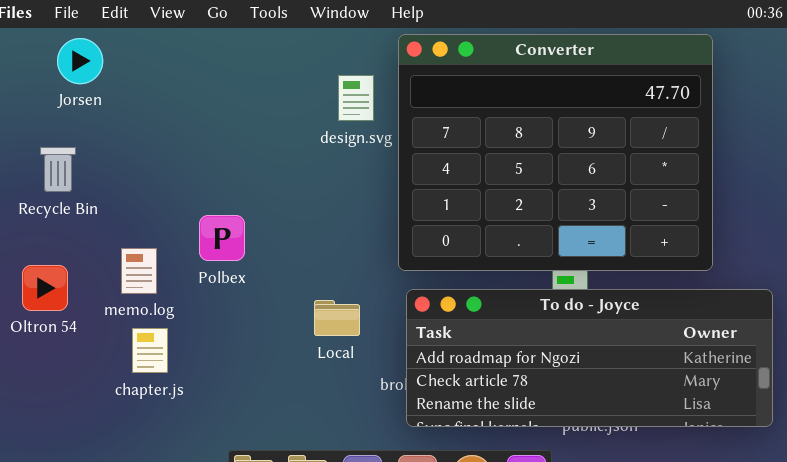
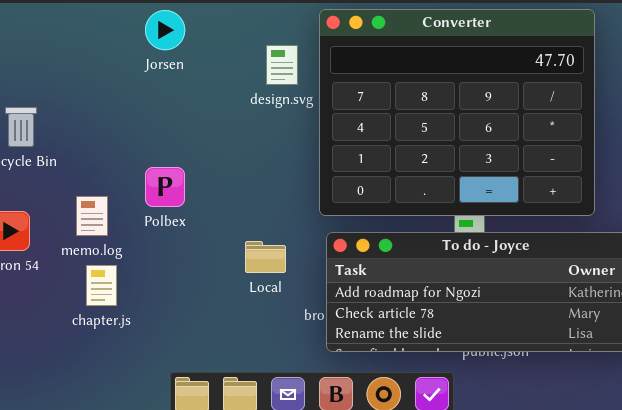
Jorsen: [57,38,103,84] -> [145,10,185,50], moved

